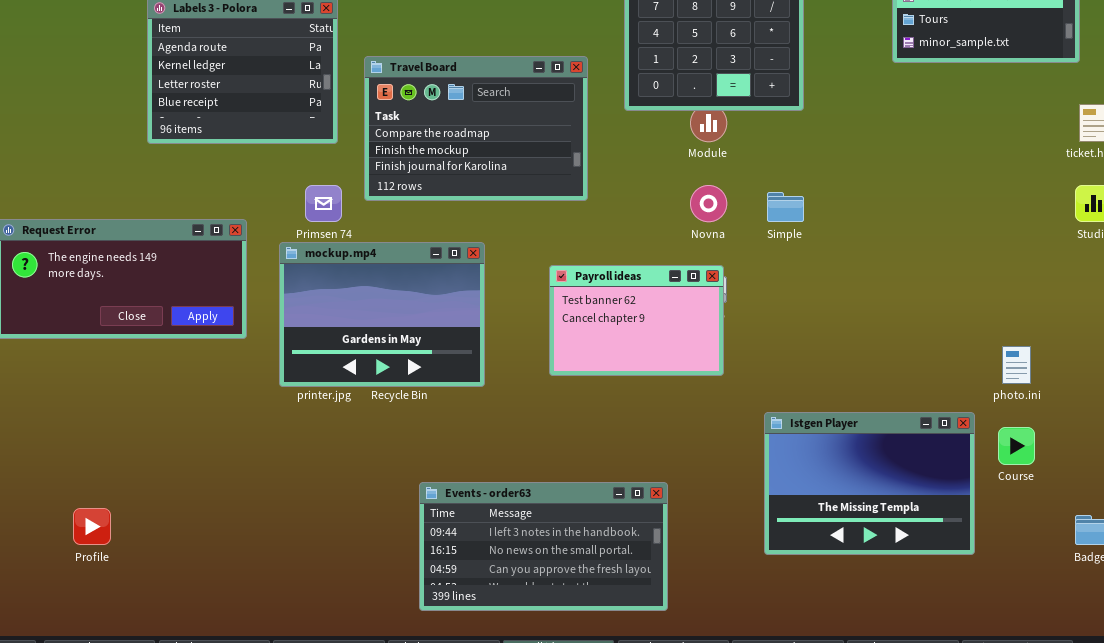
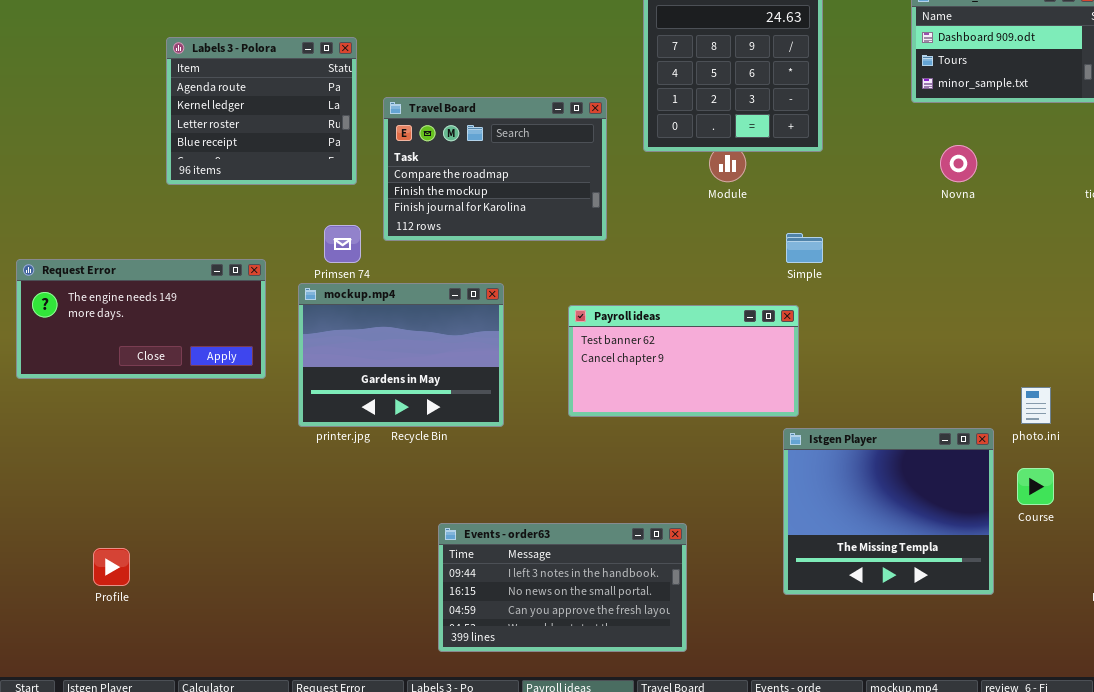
Novna: [690,185,727,222] -> [940,145,977,182], moved
Payroll ideas: [549,265,724,376] -> [568,305,799,417], resized
Istgen Player: [764,412,975,555] -> [783,428,994,595], resized

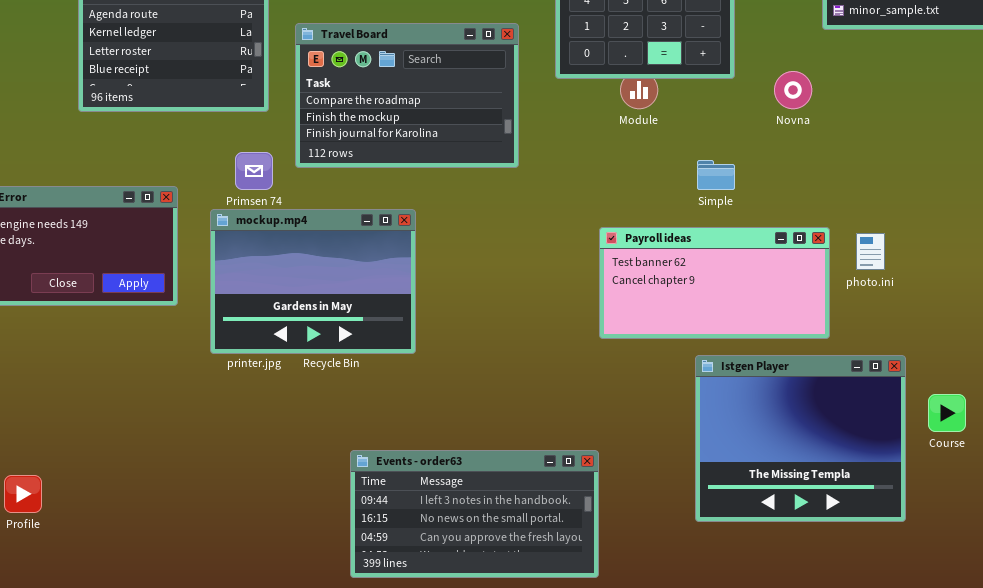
Novna: [940,145,977,182] -> [774,71,812,109], moved
Payroll ideas: [568,305,799,417] -> [599,227,830,339], moved
photo.ini: [1021,387,1051,424] -> [856,233,885,270], moved

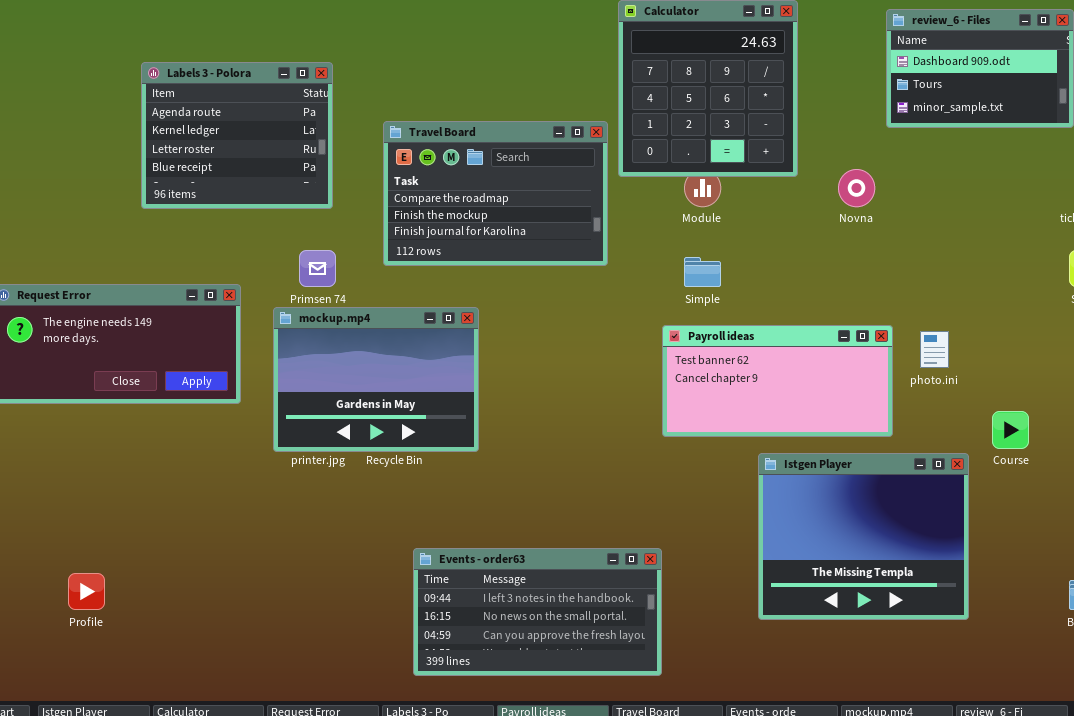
Travel Board: [295,23,519,168] -> [383,121,608,266], moved
Simple: [697,160,735,190] -> [684,257,721,287], moved
Course: [928,394,966,432] -> [992,411,1029,449], moved

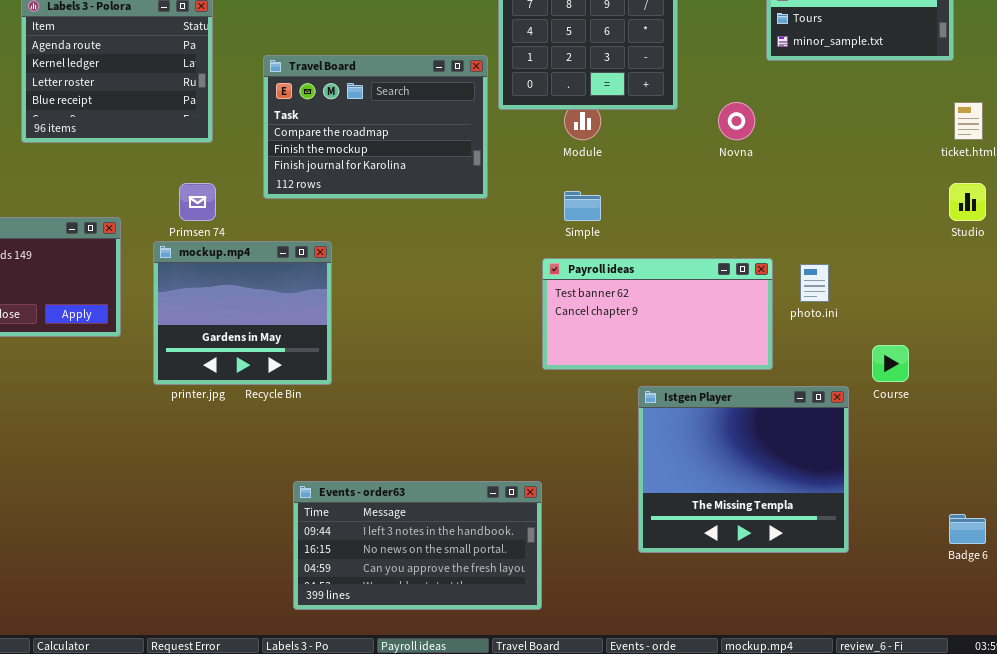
mockup.mp4: [273,307,479,452] -> [153,241,332,385], resized

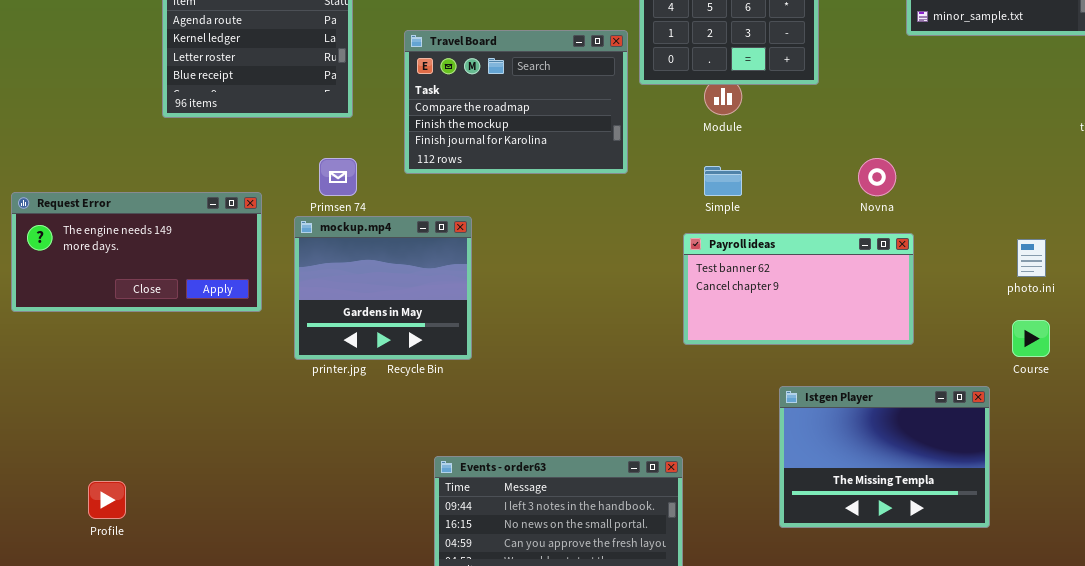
Novna: [718,102,755,140] -> [858,158,896,196], moved
photo.ini: [800,264,829,302] -> [1017,239,1046,277], moved
Istgen Player: [638,386,849,553] -> [779,386,990,528], resized

